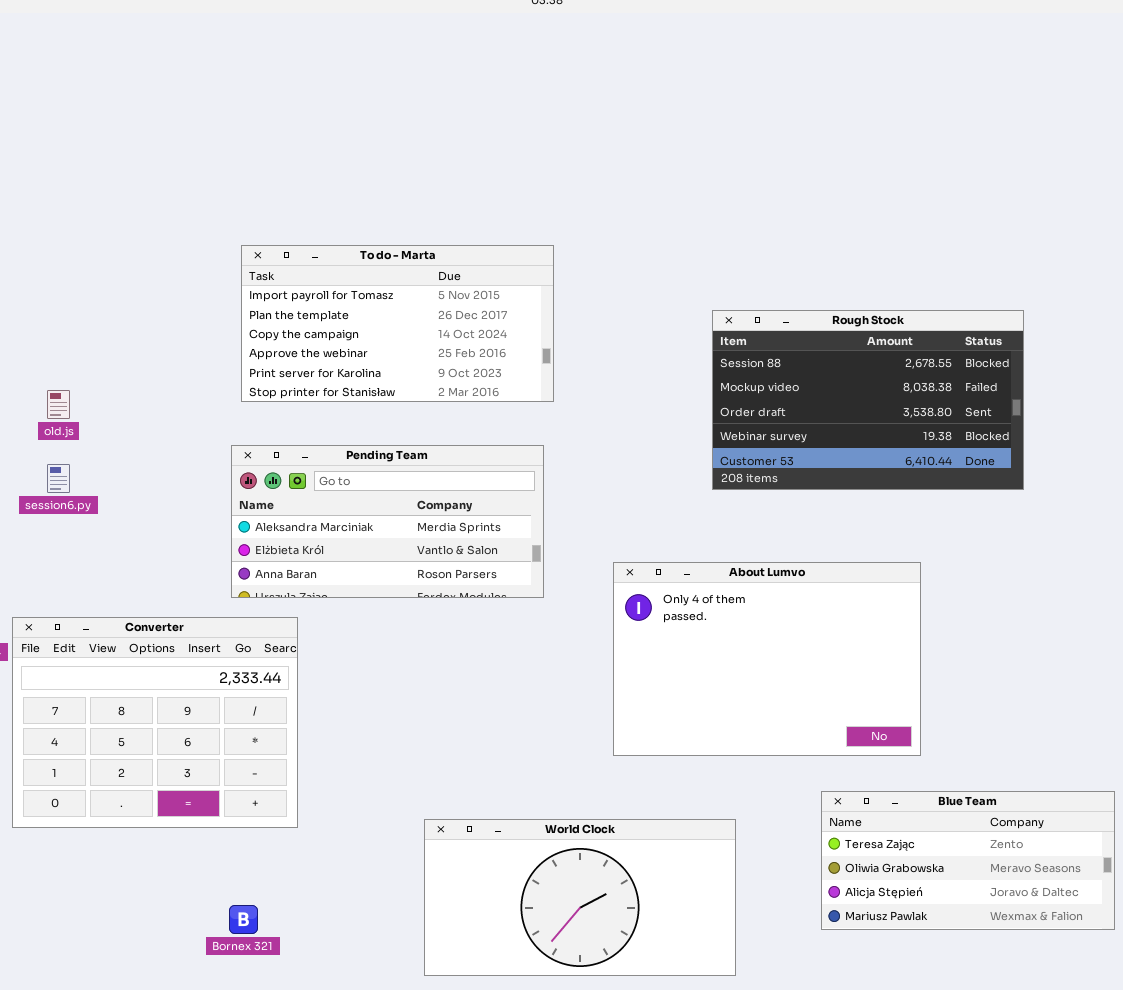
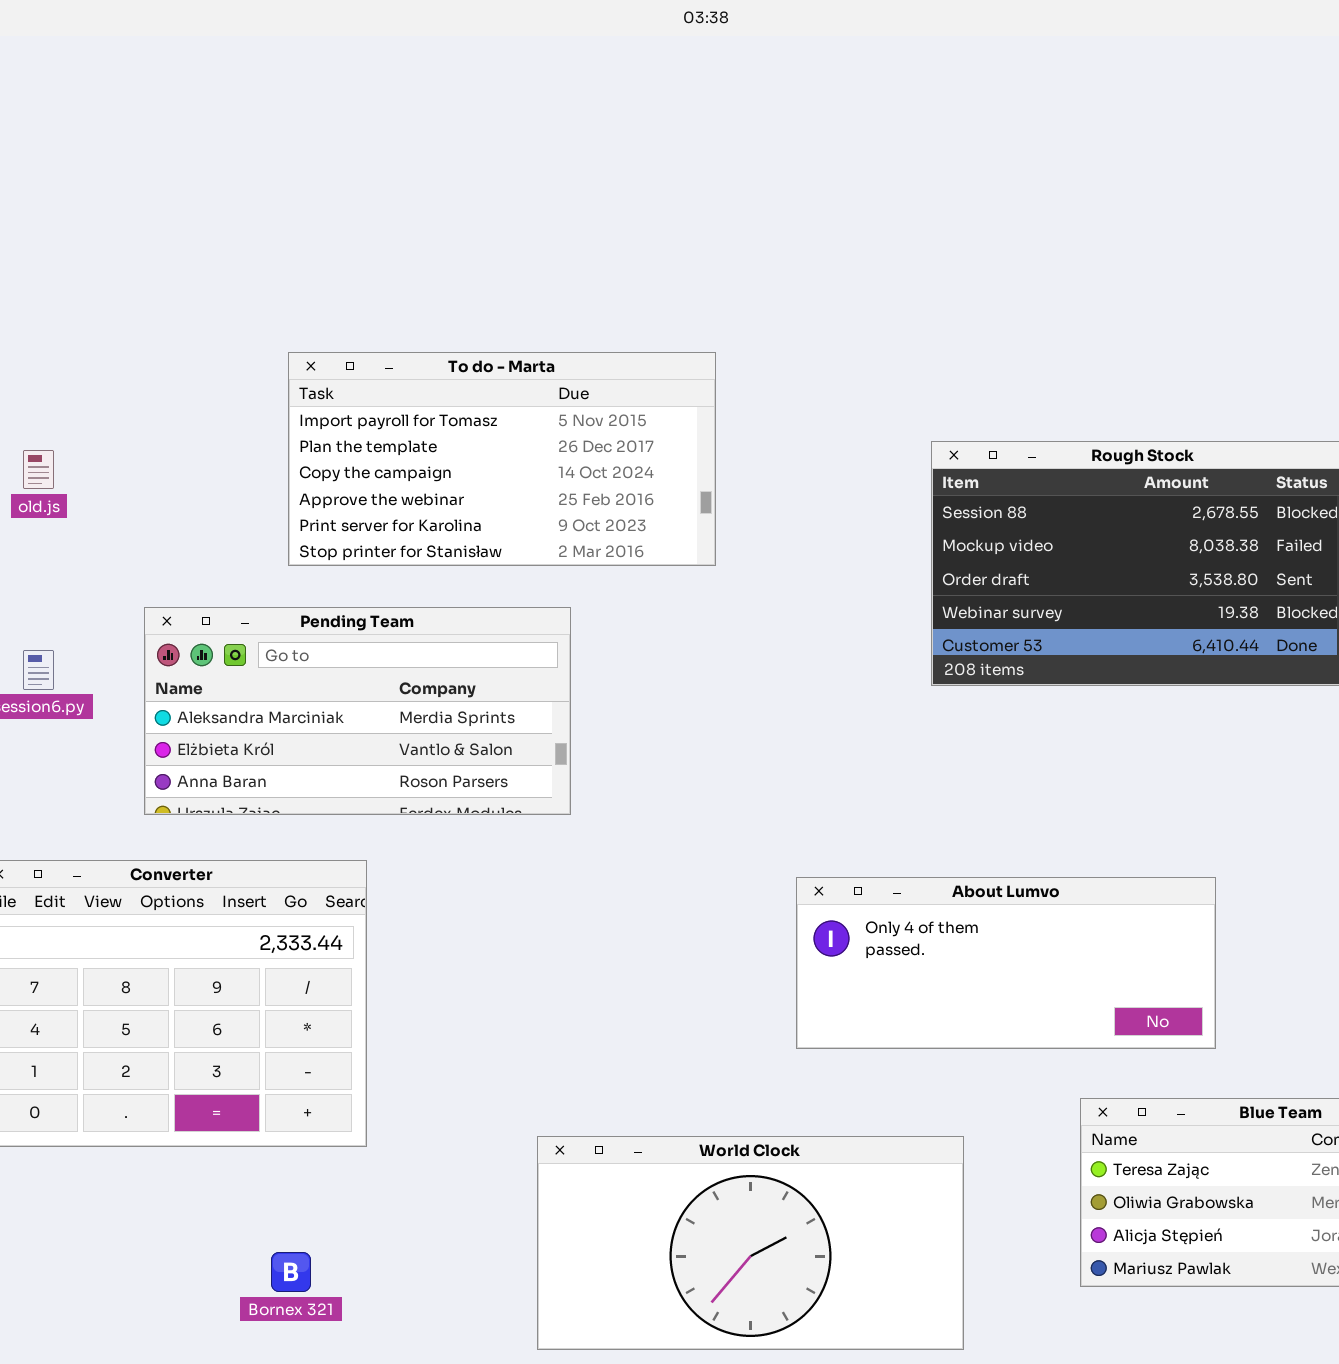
old.js: [47,390,70,419] -> [23,450,54,489], moved
Pending Team: [231,445,544,598] -> [144,607,571,815], moved
About Lumvo: [613,562,921,756] -> [796,877,1216,1049], resized

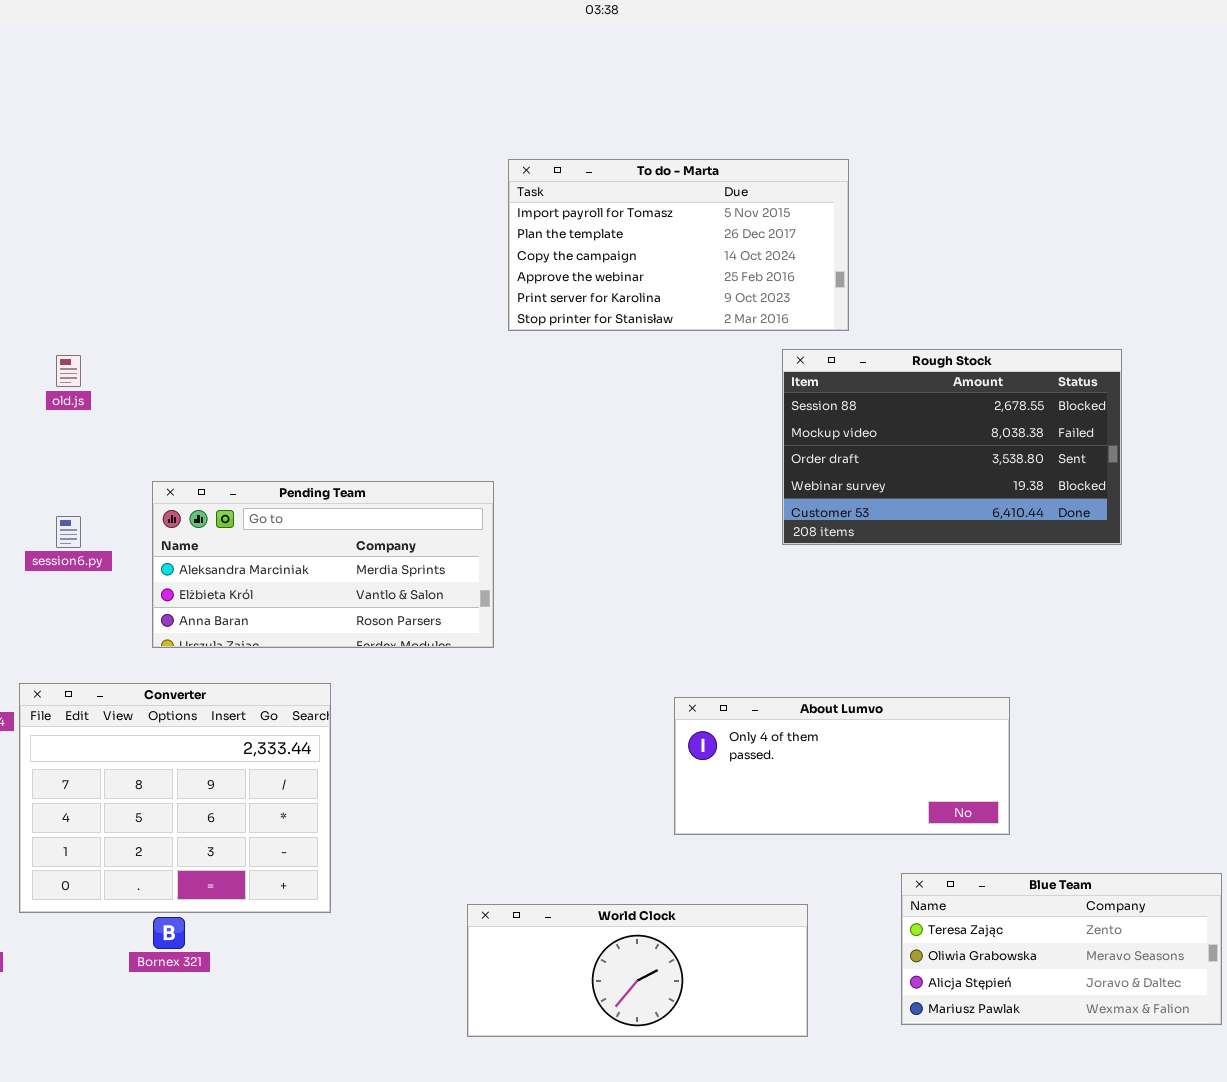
To do - Marta: [288,352,716,566] -> [508,159,849,331], moved
World Clock: [537,1136,964,1350] -> [467,904,808,1037], resized
Bornex 321: [271,1252,311,1292] -> [153,917,185,949], moved

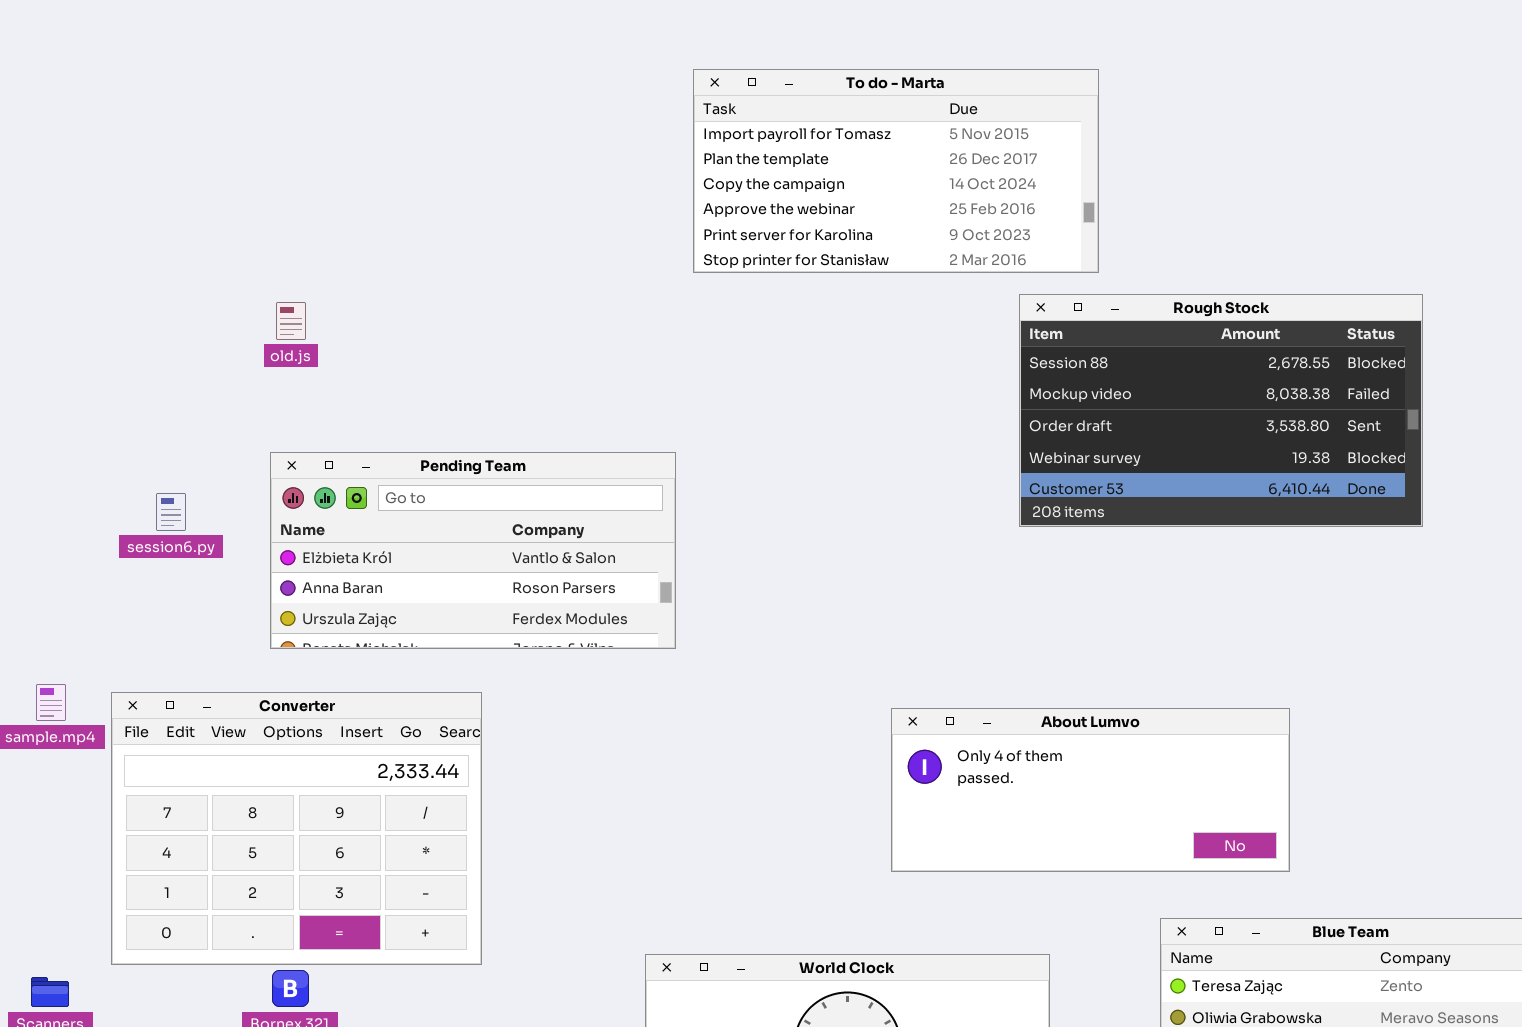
old.js: [56,355,81,387] -> [276,302,306,340], moved
Pending Team: [152,481,494,648] -> [270,452,676,649], scrolled down 1 row

